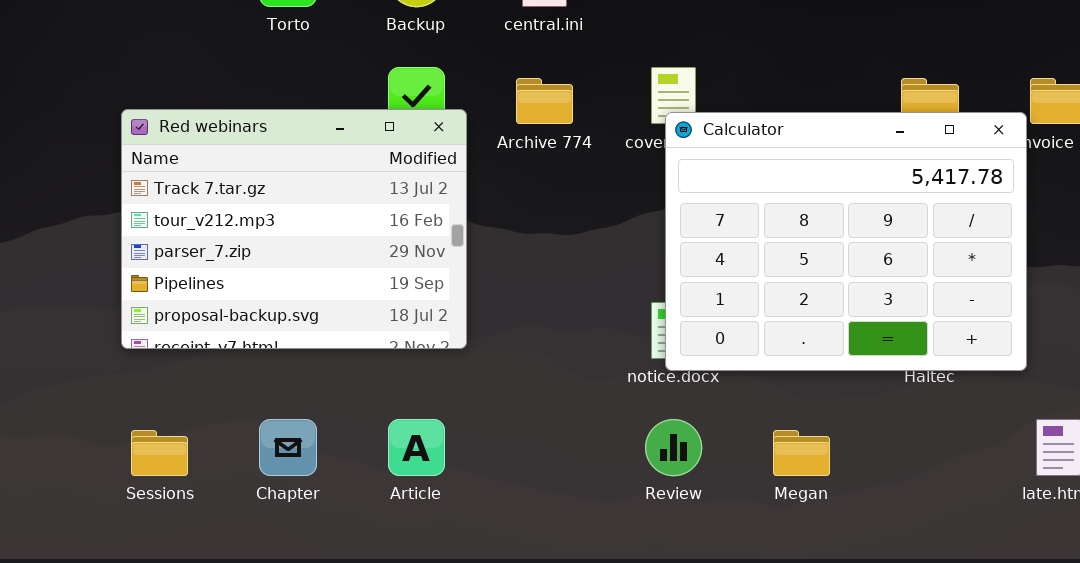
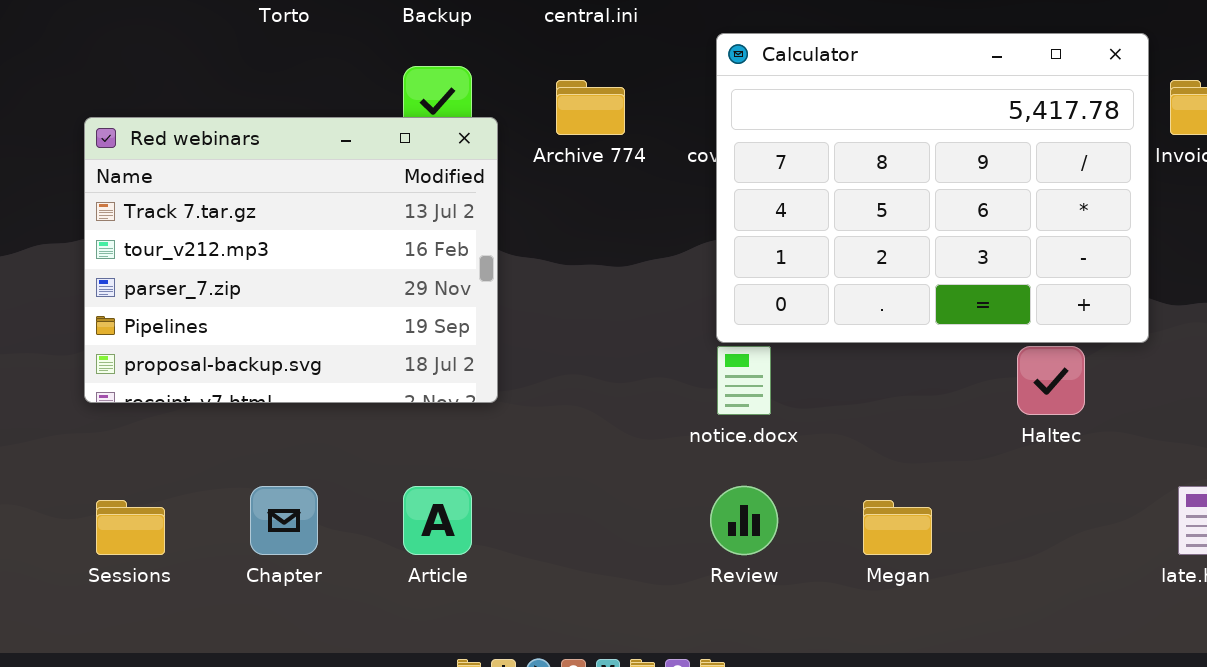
Calculator: [665,112,1027,371] -> [716,33,1149,343], moved

